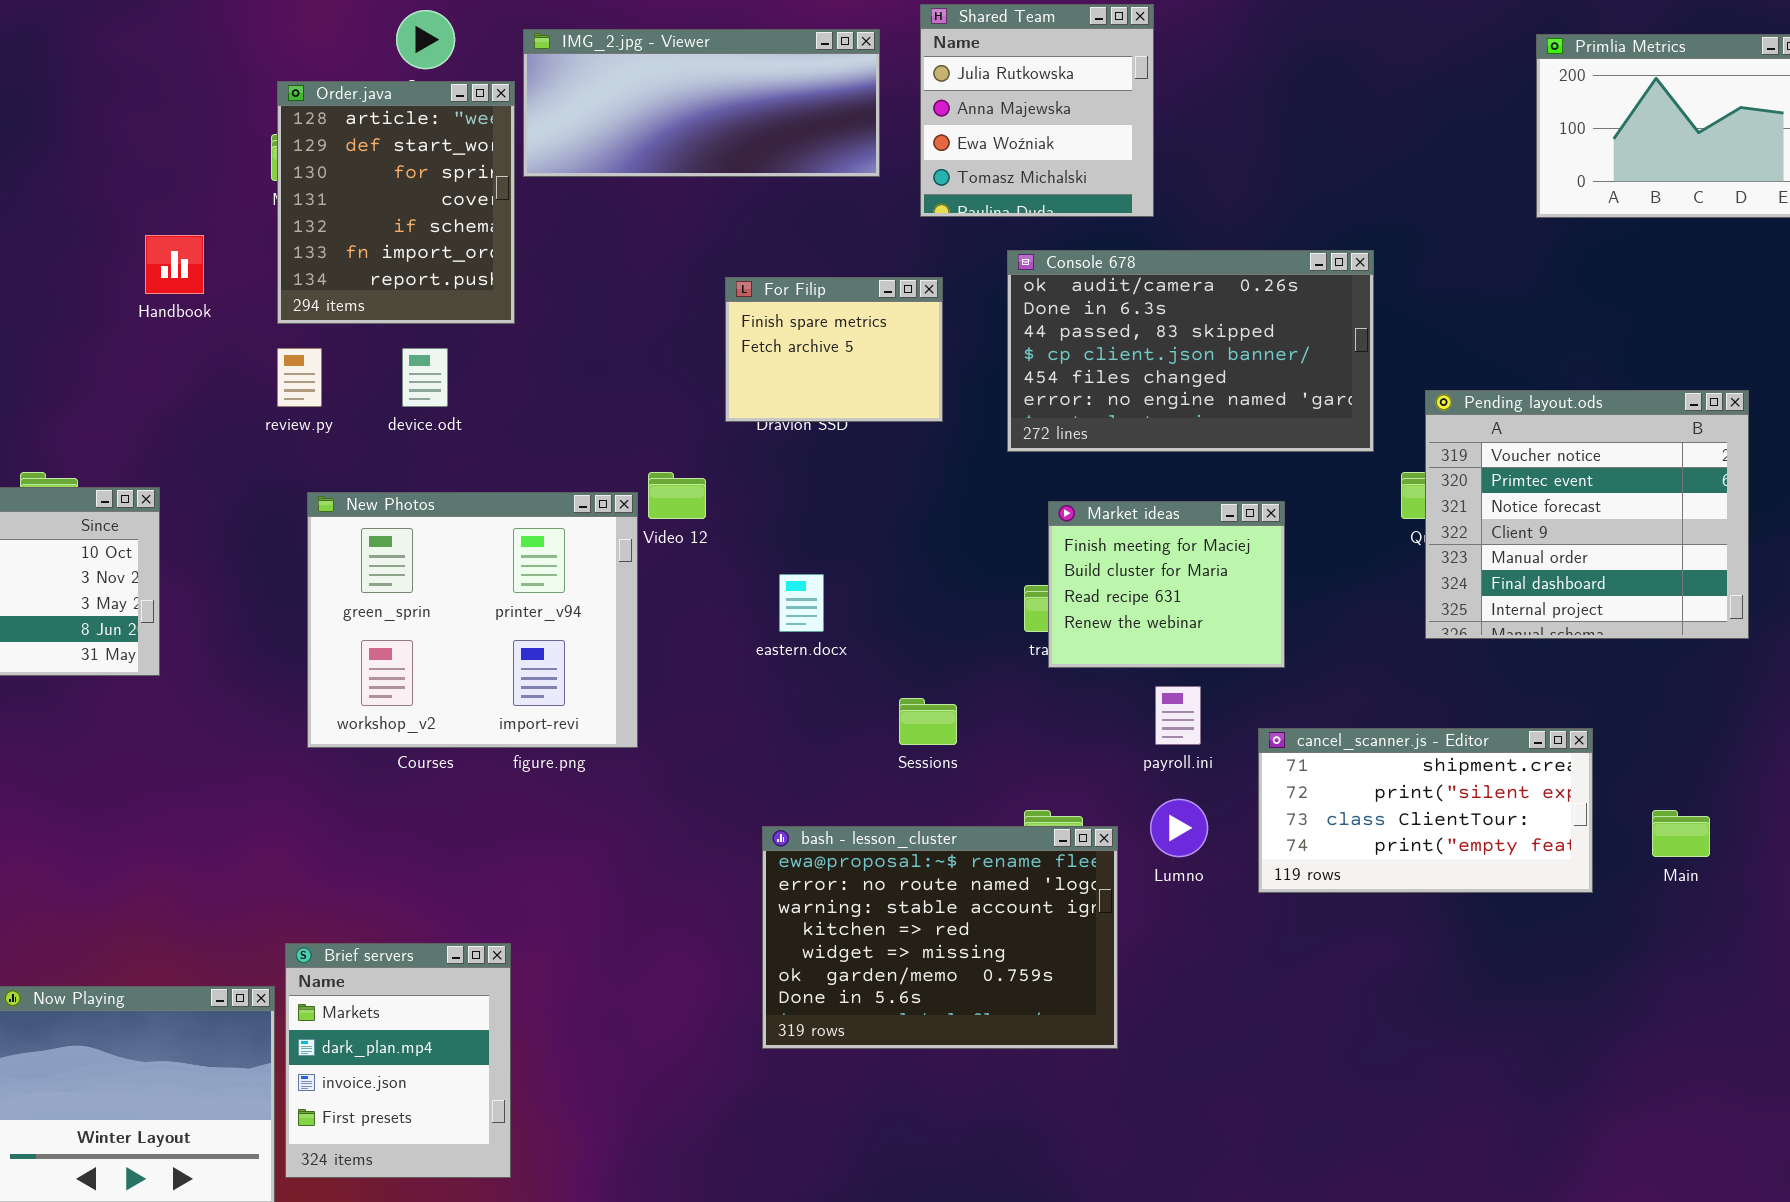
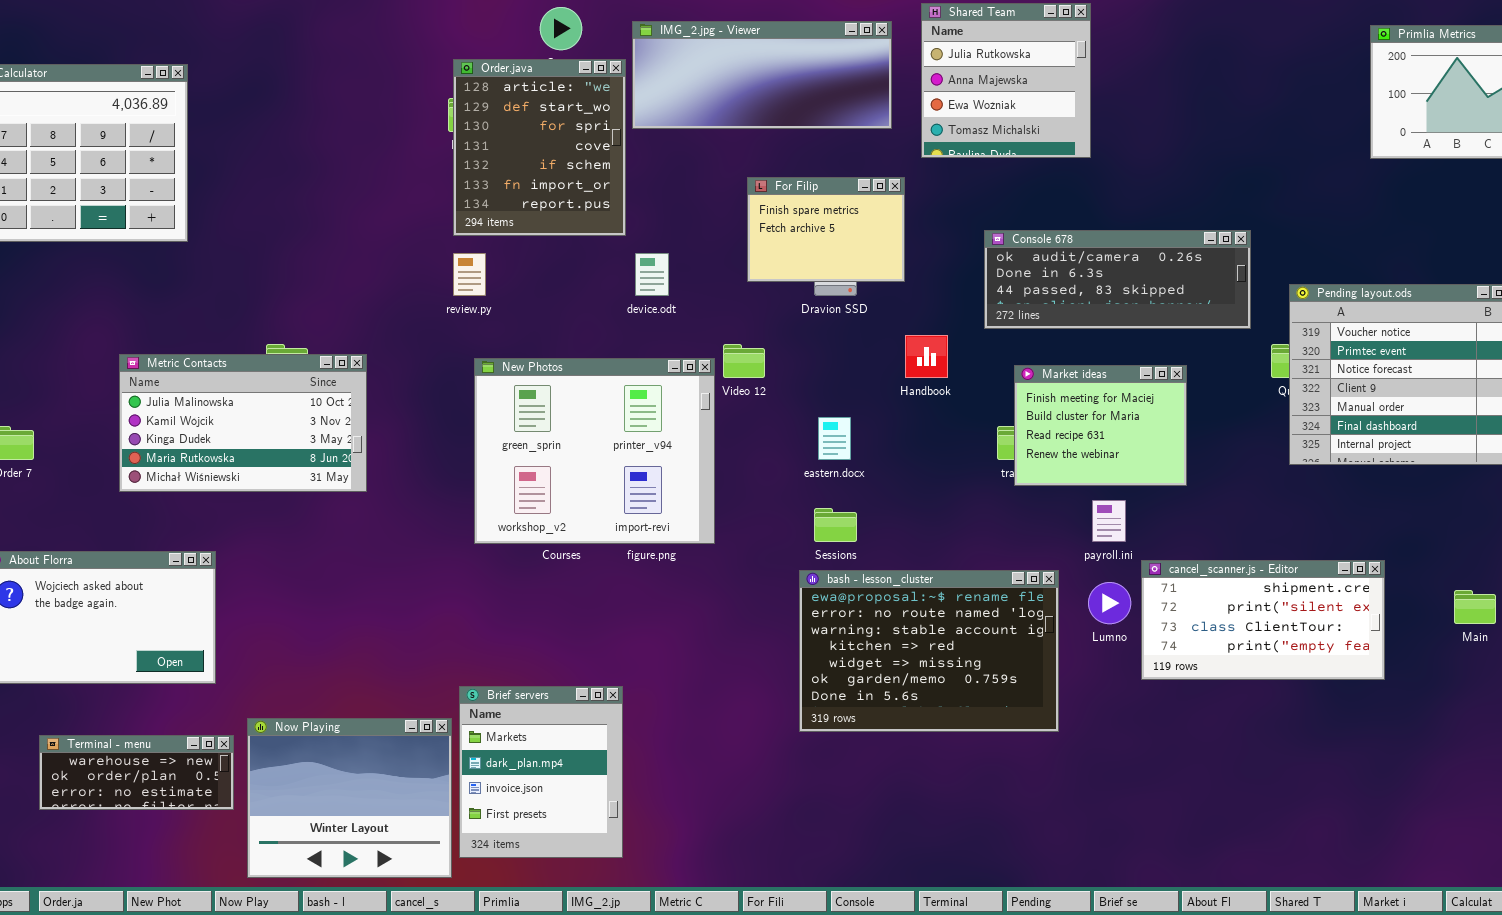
Handbook: [145,235,204,294] -> [905,335,948,378], moved
Console 678: [1007,250,1374,452] -> [984,230,1251,329], resized
For Filip: [725,277,943,422] -> [747,177,905,282], moved
device.odt: [402,348,448,407] -> [635,253,669,296], moved
Sessions: [899,698,957,745] -> [814,508,857,542], moved
cancel_scanner.js - Editor: [1258,728,1593,893] -> [1141,560,1385,680], moved
bash - lesson_cluster: [762,826,1118,1049] -> [799,570,1059,732], moved

